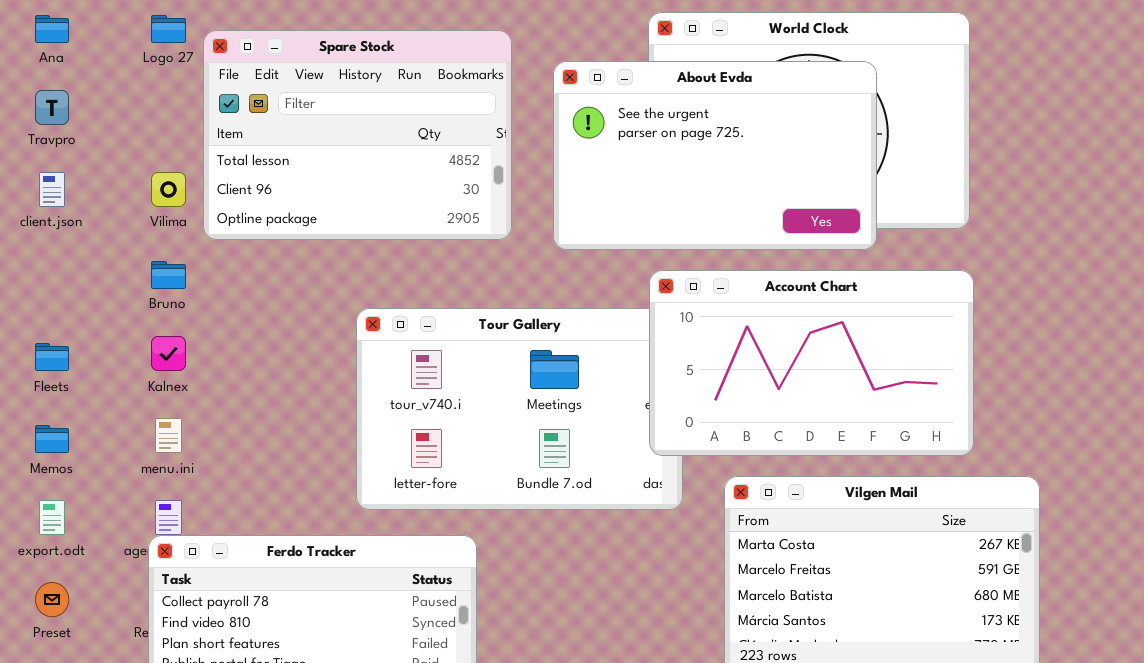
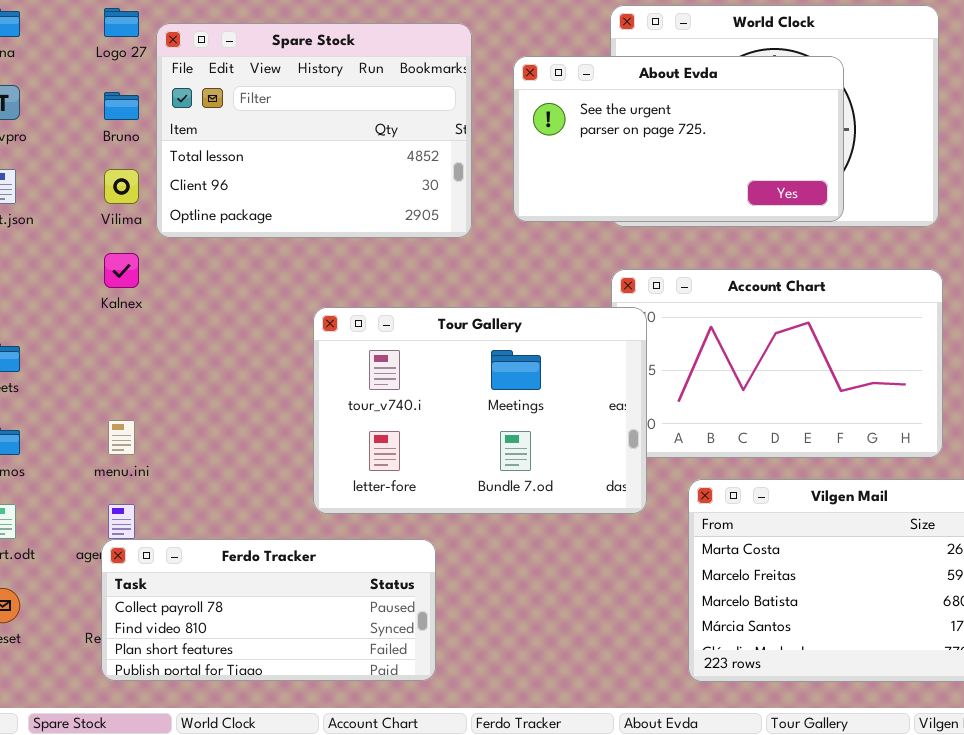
About Evda: [553,61,877,250] -> [513,56,844,222], resized
Bruno: [151,261,186,289] -> [104,92,139,120], moved
Tour Gallery: [356,308,683,510] -> [313,307,647,514], raised
Kalnex: [151,336,186,371] -> [104,253,139,288], moved

